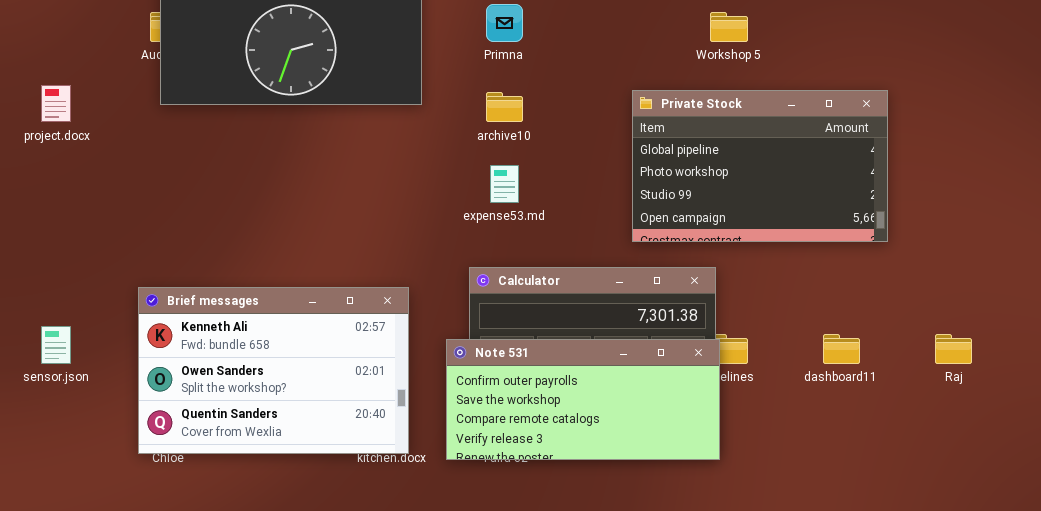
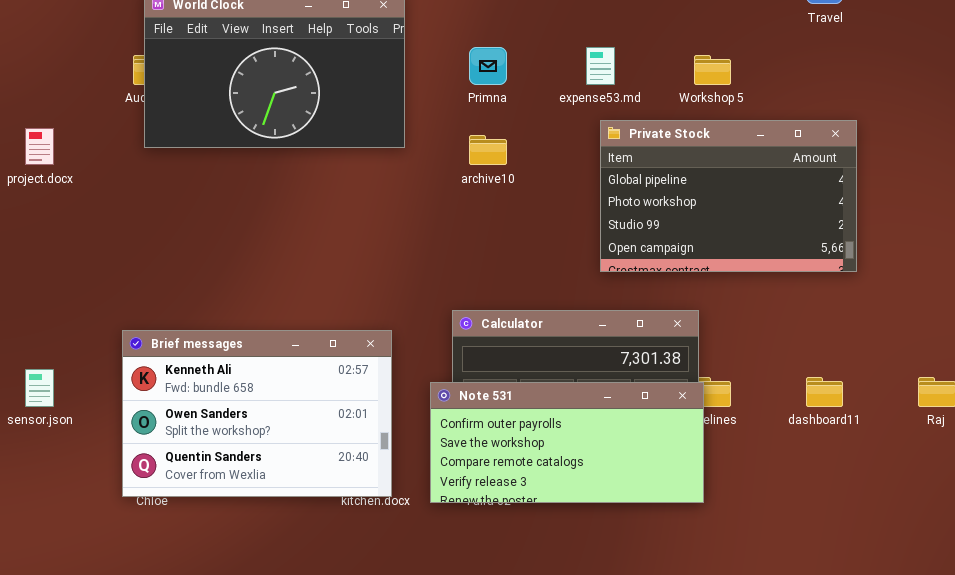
Private Stock: [632,90,888,242] -> [600,120,857,272], moved
expense53.md: [490,165,519,203] -> [586,47,615,85], moved

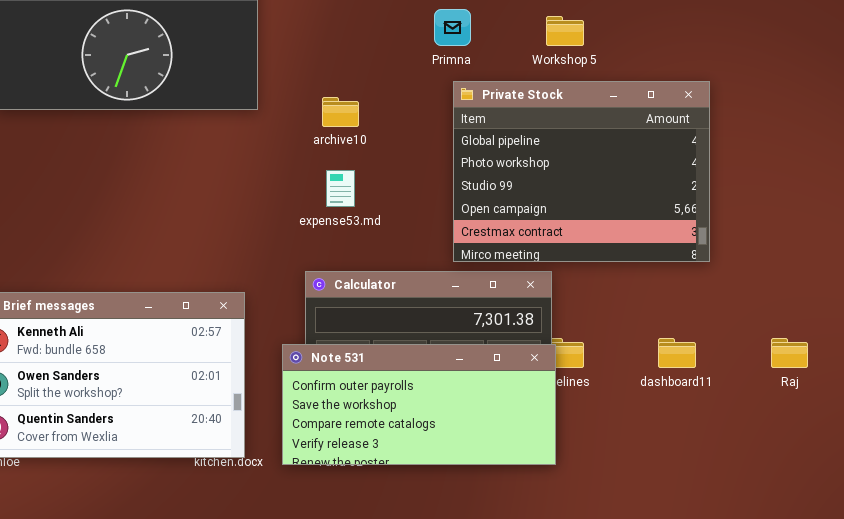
Primna: [469,47,507,85] -> [434,9,471,46], moved
expense53.md: [586,47,615,85] -> [326,170,355,207], moved
Private Stock: [600,120,857,272] -> [453,81,710,262], resized

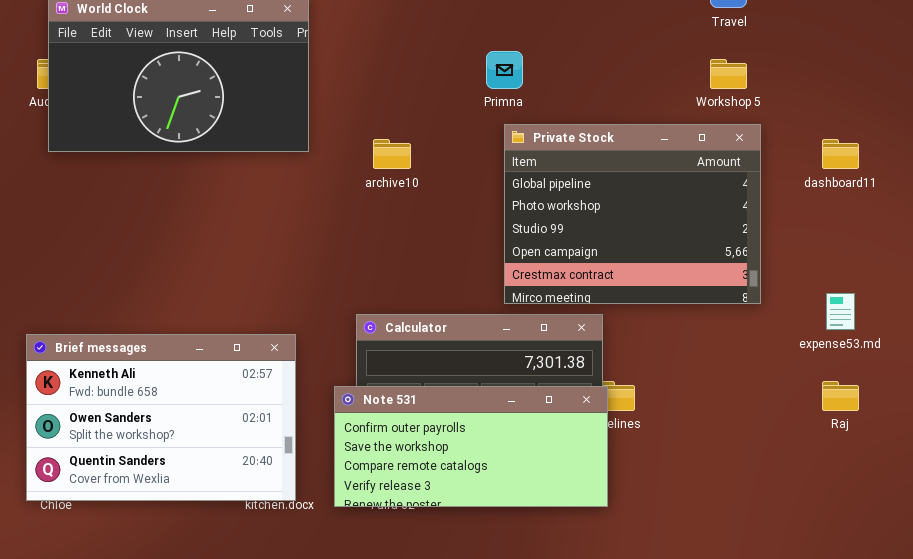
Workshop 5: [546,16,584,46] -> [710,59,747,89], moved
expense53.md: [326,170,355,207] -> [826,293,855,330], moved
dashboard11: [658,338,696,368] -> [822,139,859,169], moved

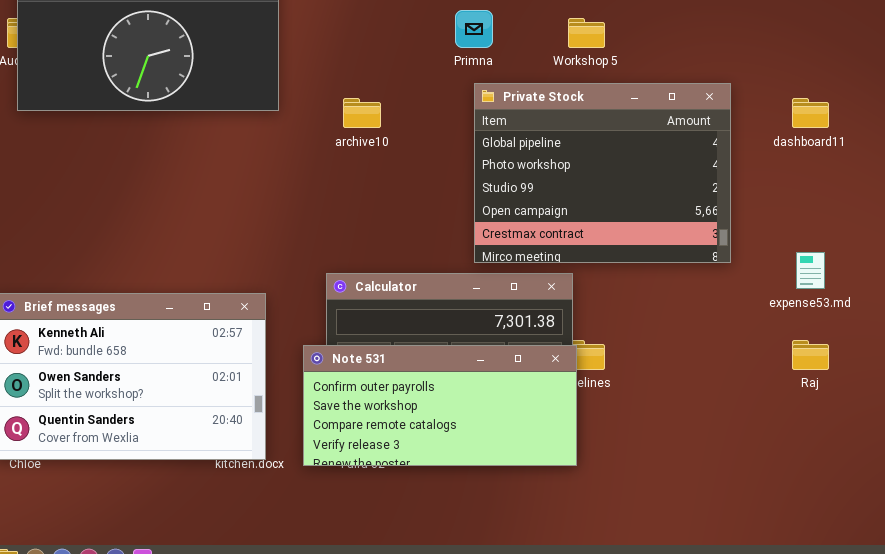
Workshop 5: [710,59,747,89] -> [568,18,605,48], moved

